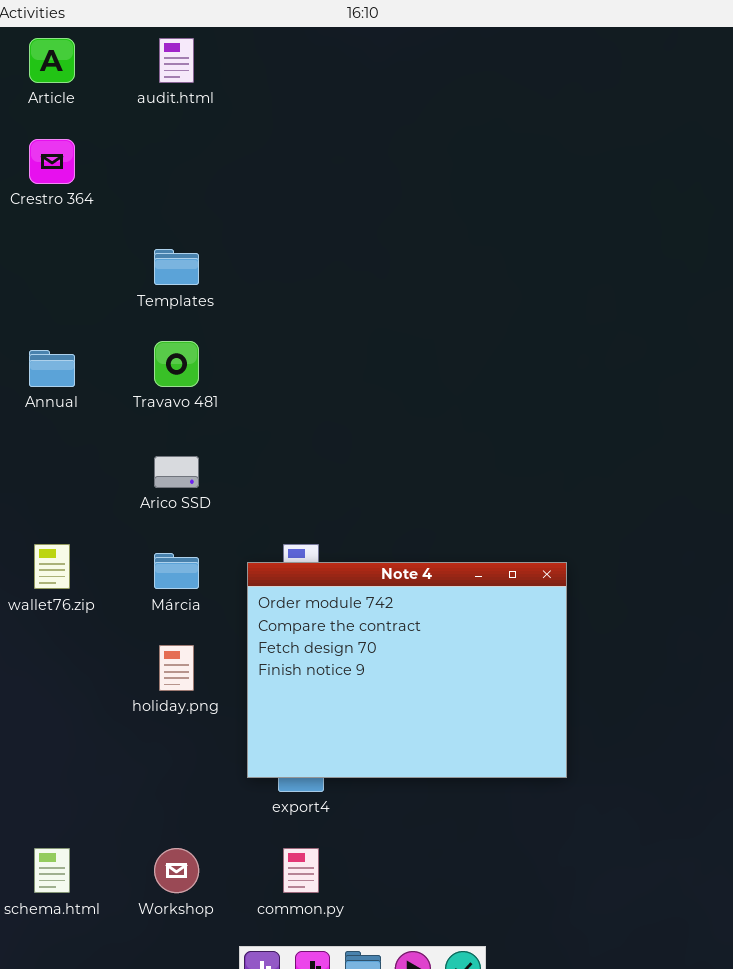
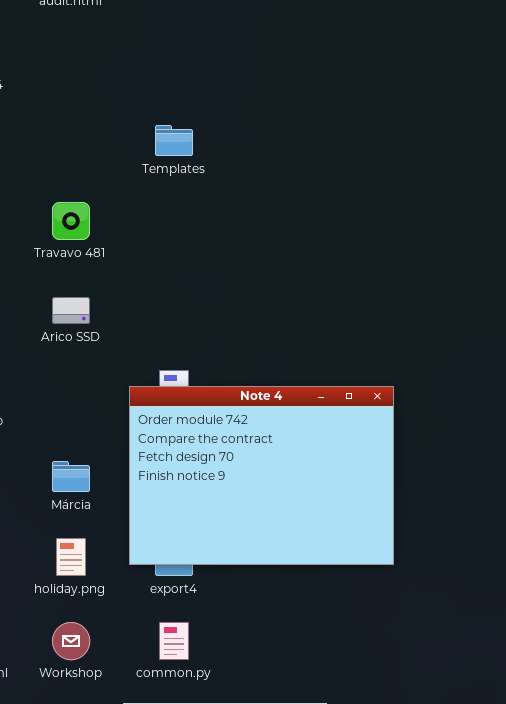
Templates: [154,249,199,285] -> [155,125,193,156], moved
Márcia: [154,553,199,589] -> [52,461,90,492], moved
holiday.png: [159,645,194,691] -> [56,538,86,576], moved

